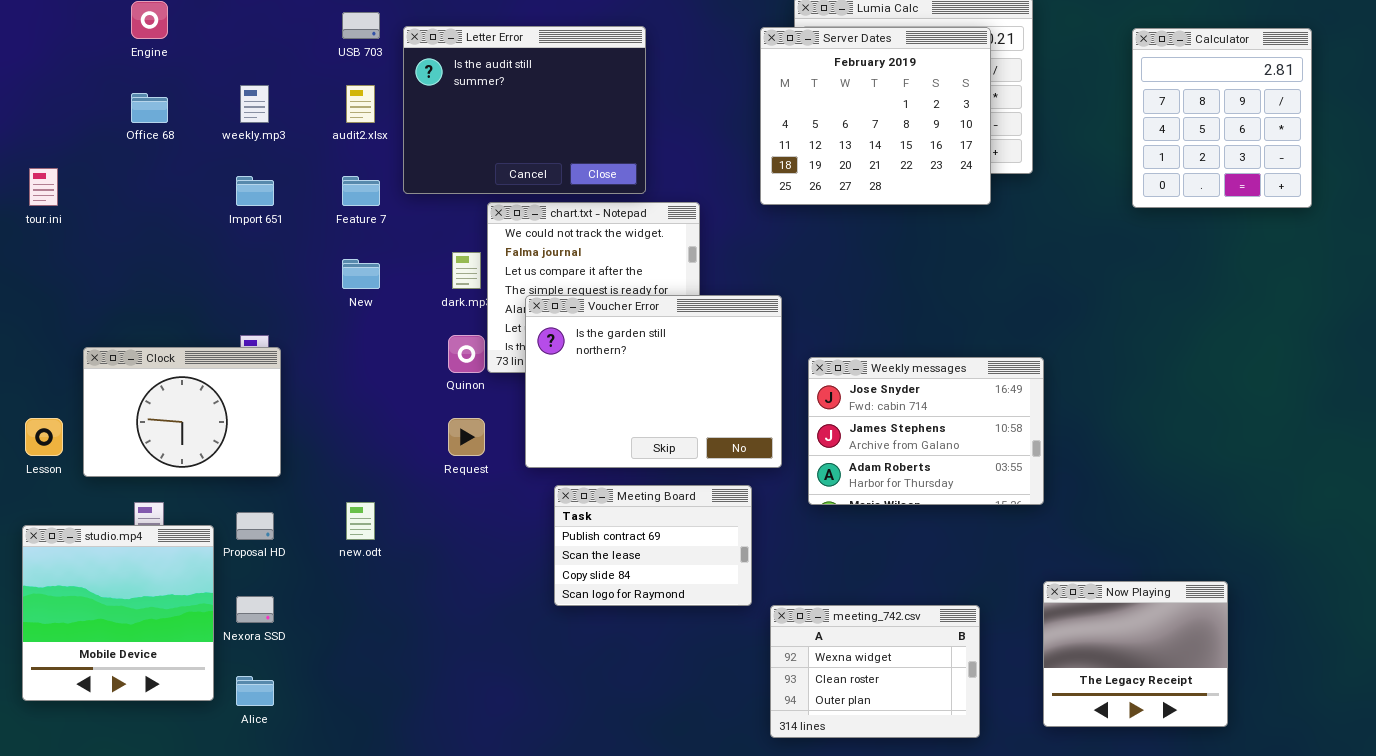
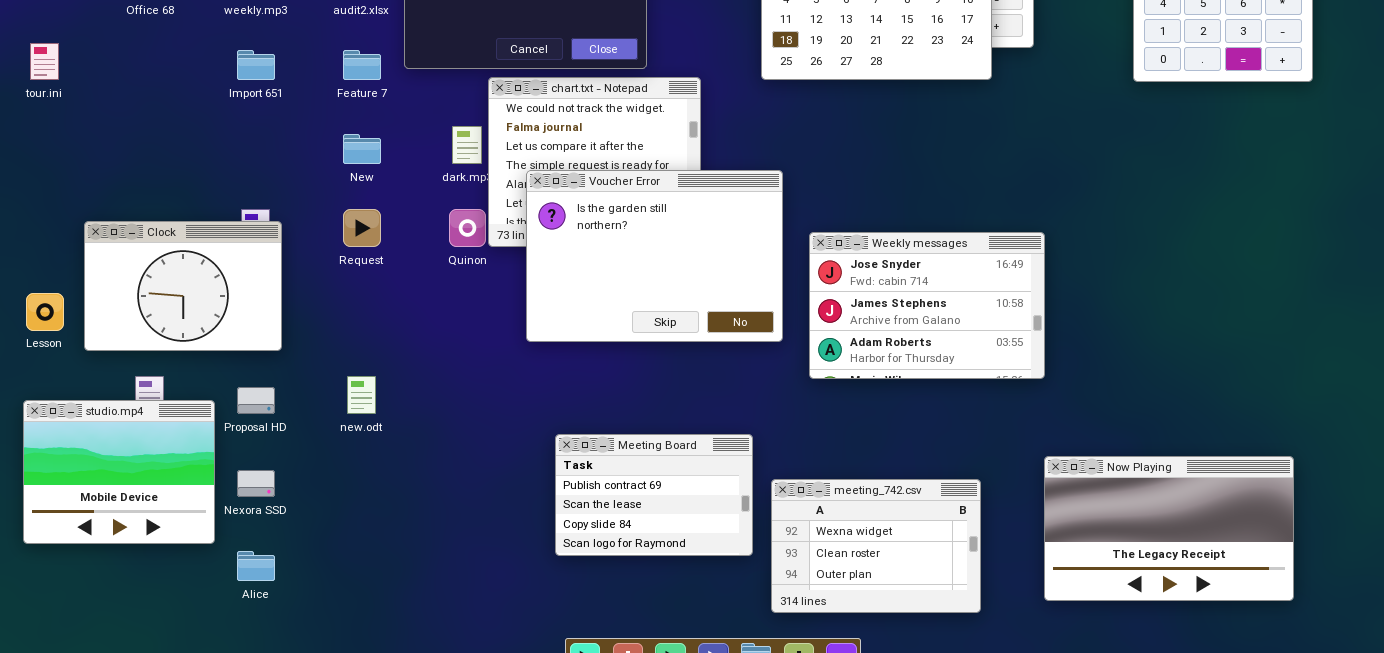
Request: [448,418,485,456] -> [343,209,381,247], moved
Meeting Board: [554,485,752,606] -> [555,434,753,556], moved
studio.mp4: [22,525,214,701] -> [23,400,215,544], resized
Now Playing: [1043,581,1228,727] -> [1044,456,1294,601], resized

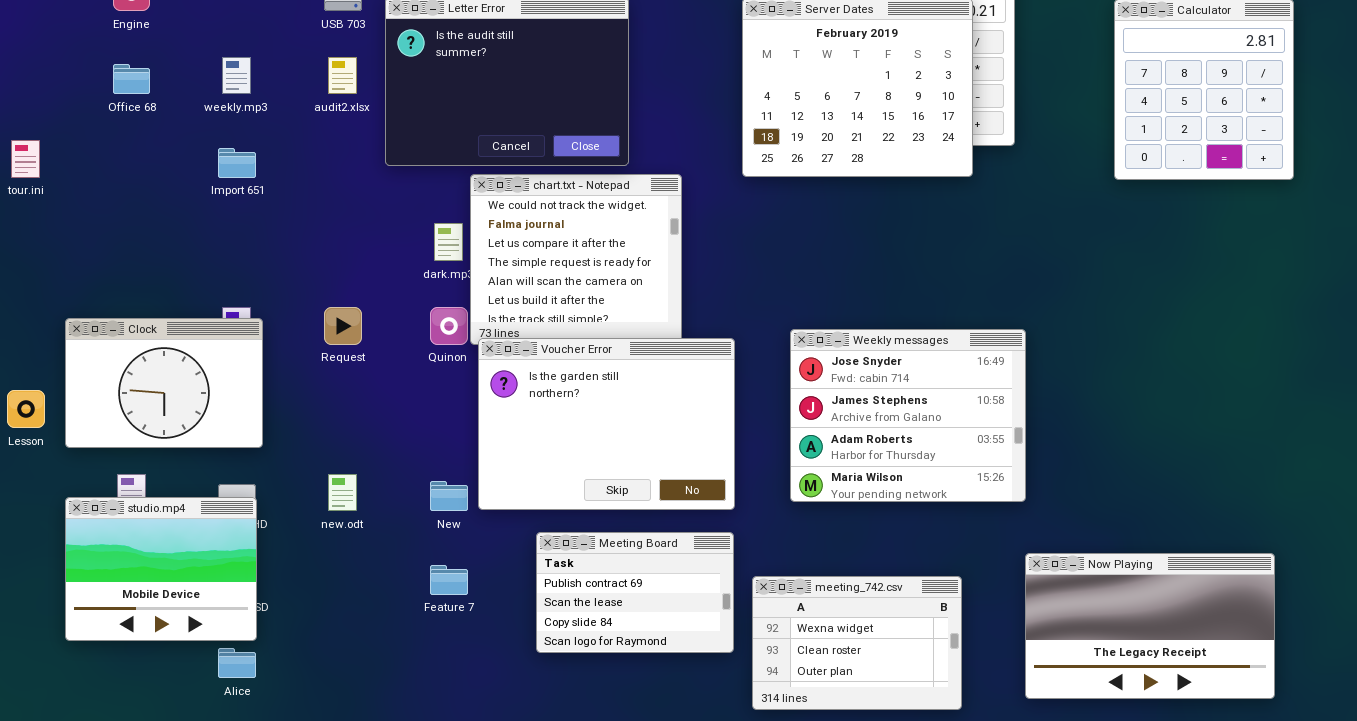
Feature 7: [343,50,381,80] -> [430,565,468,595], moved
New: [343,134,381,164] -> [430,481,468,511], moved
Voucher Error: [526,170,783,342] -> [478,338,735,510], moved
Weekly messages: [809,232,1045,379] -> [790,329,1026,502], resized
studio.mp4: [23,400,215,544] -> [65,497,257,641], moved

